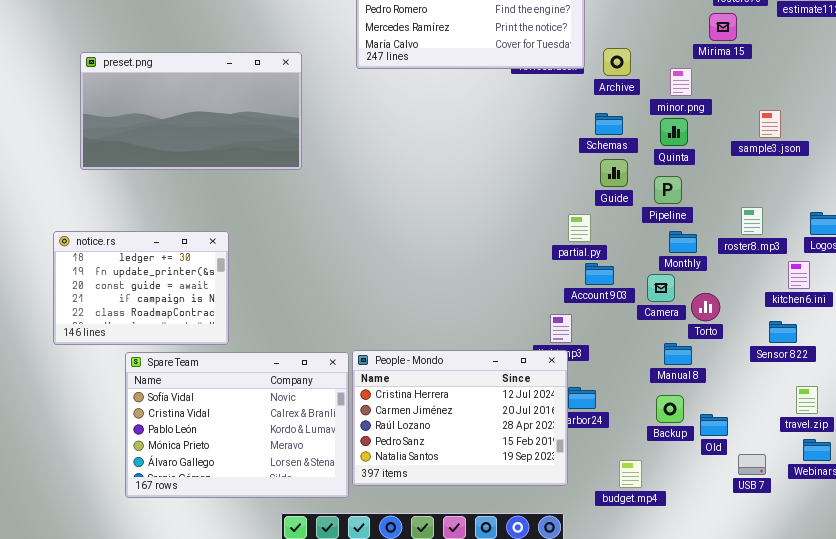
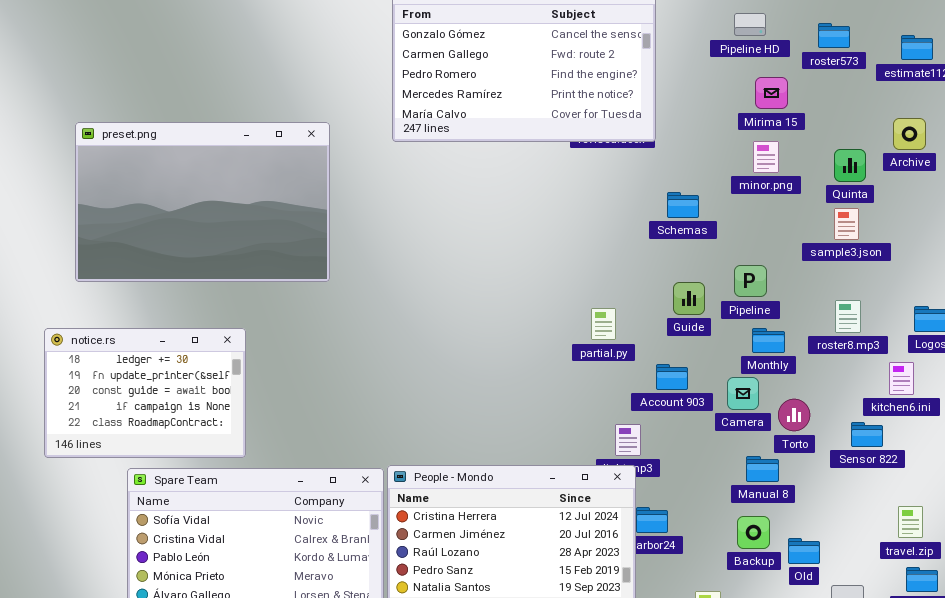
Mirima 15: [709,13,737,41] -> [755,77,788,109], moved
Archive: [603,48,631,76] -> [893,118,926,150], moved
preset.png: [80,52,302,170] -> [75,122,330,282], resized
sample3.json: [759,110,781,138] -> [834,208,859,240], moved
Quinta: [660,118,688,146] -> [834,149,866,182], moved
Guide: [600,159,628,187] -> [673,282,705,315], moved
partial.py: [568,214,591,242] -> [591,308,616,340], moved
Sensor 822: [769,321,797,343] -> [851,422,883,447], moved

